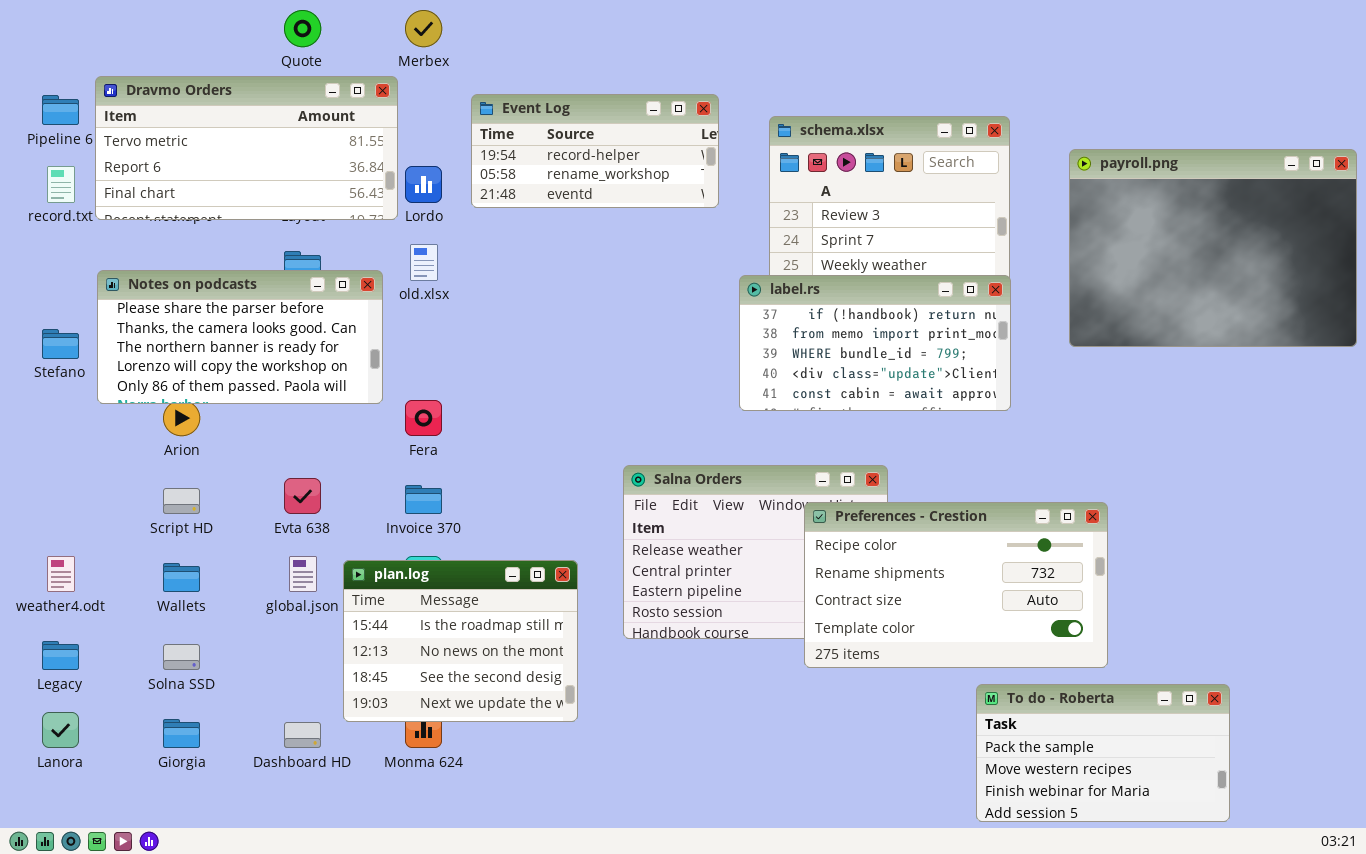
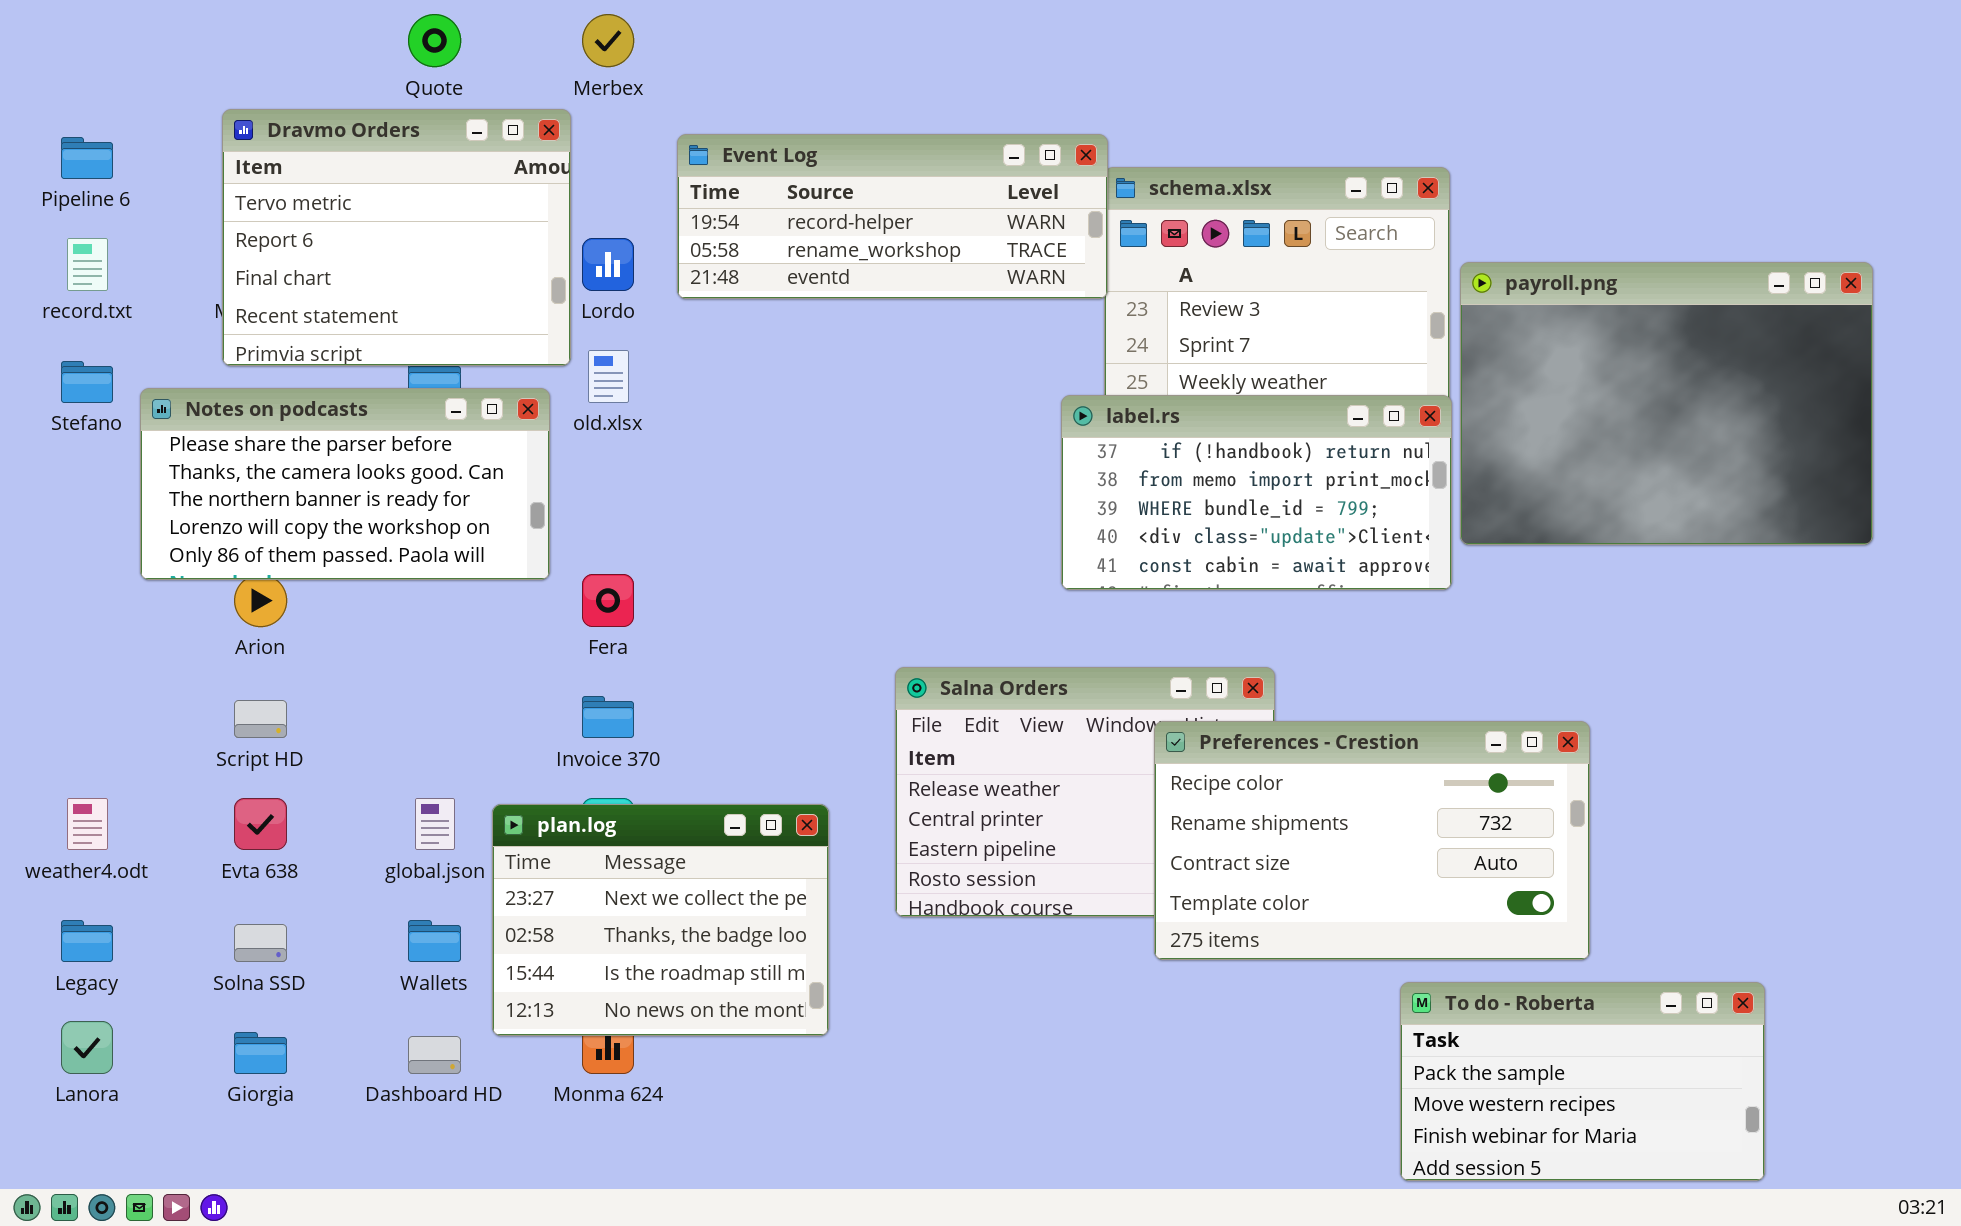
Dravmo Orders: [95,76,398,220] -> [222,109,571,366], resized
Event Log: [471,94,719,208] -> [677,134,1108,299], resized
payroll.png: [1069,149,1357,347] -> [1460,262,1873,545], moved
Stefano: [42,329,79,359] -> [61,361,113,403], moved
Evta 638: [284,478,321,514] -> [234,798,287,850], moved
plan.log: [343,560,578,722] -> [492,804,829,1036], scrolled up 2 rows
Wallets: [163,563,200,592] -> [408,920,461,962], moved

